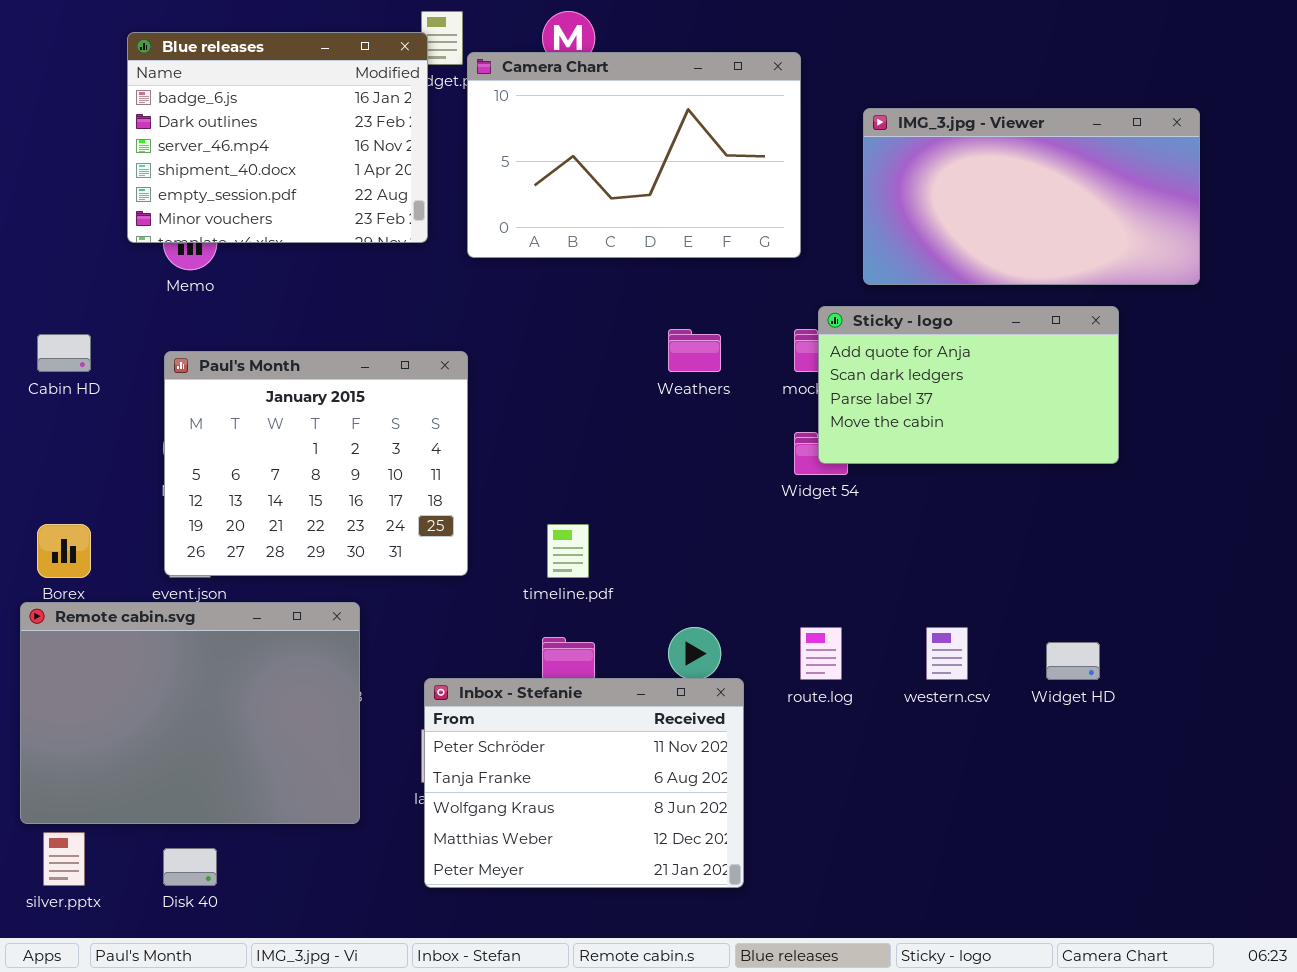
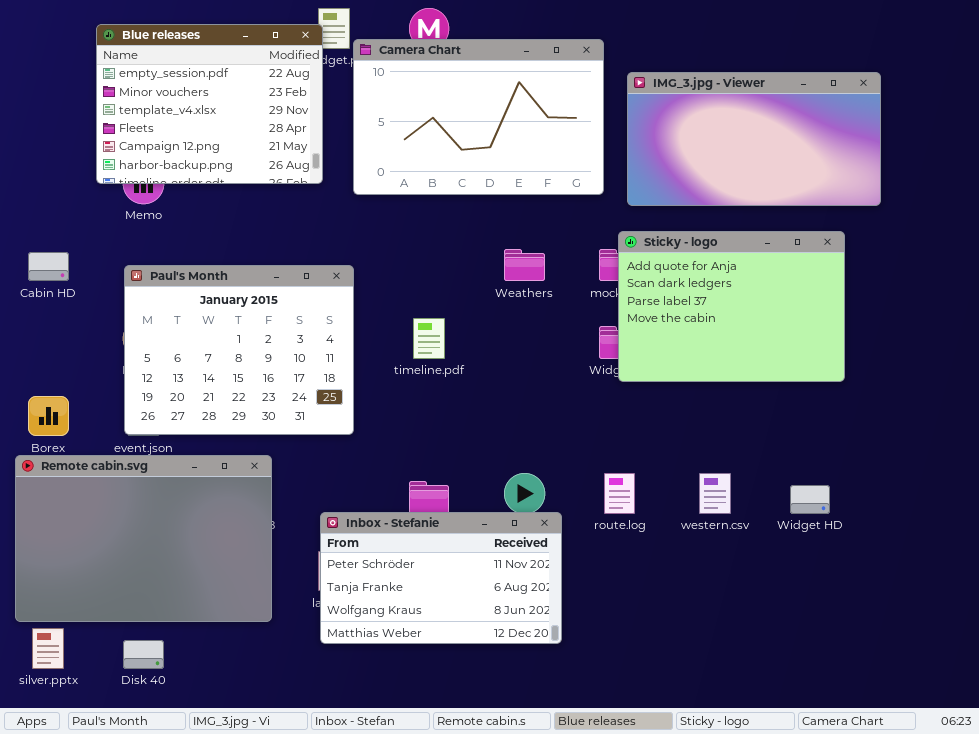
Blue releases: [127,32,428,243] -> [96,24,323,184], scrolled down 4 rows
IMG_3.jpg - Viewer: [863,108,1200,285] -> [627,72,881,206], moved
Sticky - logo: [818,306,1119,464] -> [618,231,845,382], resized
timeline.pdf: [547,524,589,578] -> [413,318,445,359], moved
Inbox - Stefanie: [424,678,744,888] -> [320,512,562,644], resized

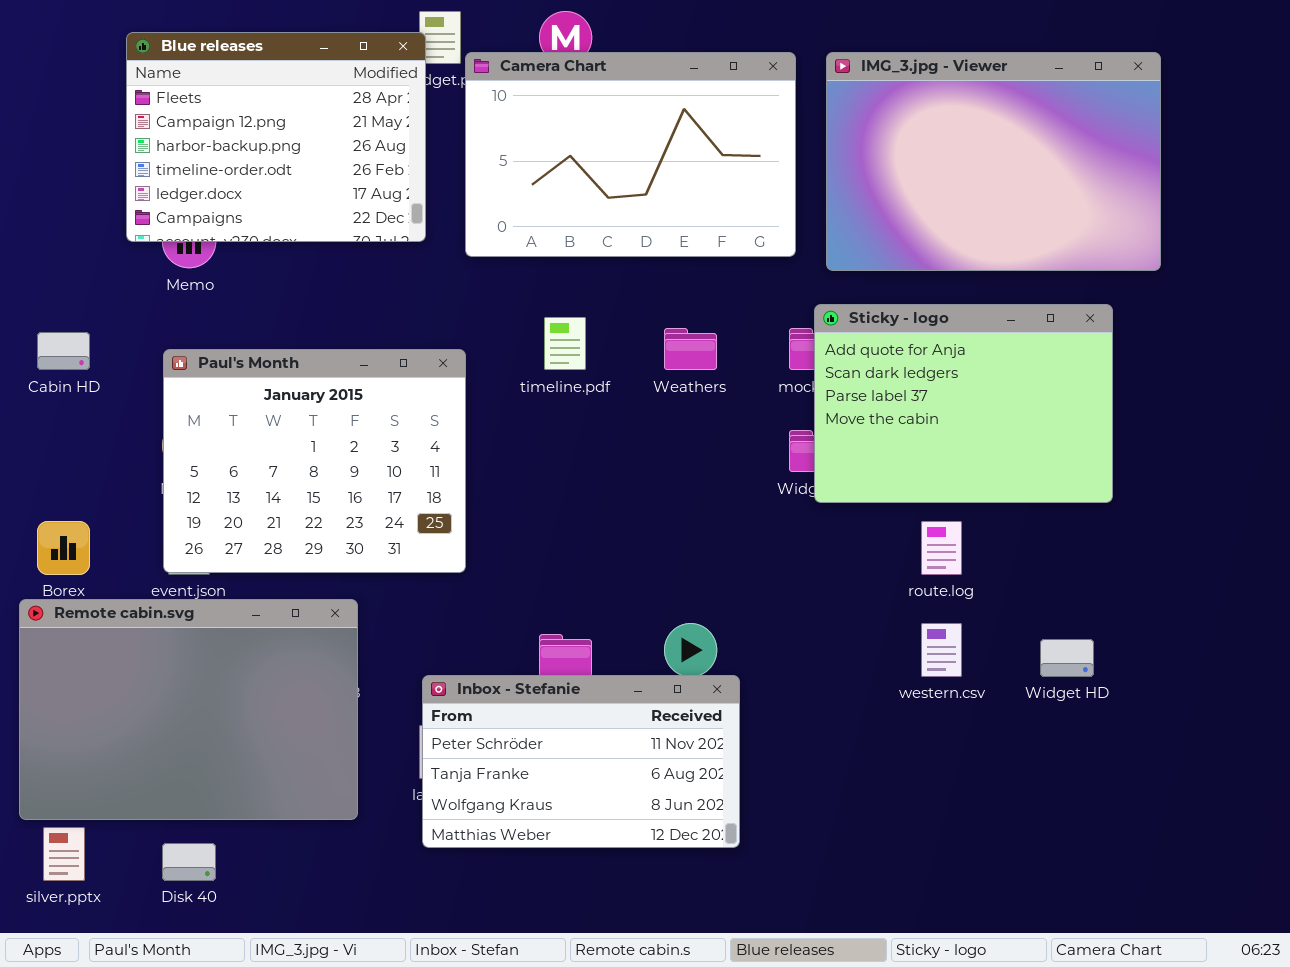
Blue releases: [96,24,323,184] -> [126,32,426,242], scrolled down 3 rows
IMG_3.jpg - Viewer: [627,72,881,206] -> [826,52,1161,271], resized
timeline.pdf: [413,318,445,359] -> [544,317,586,370], moved
route.log: [604,473,635,514] -> [921,521,962,575], moved

